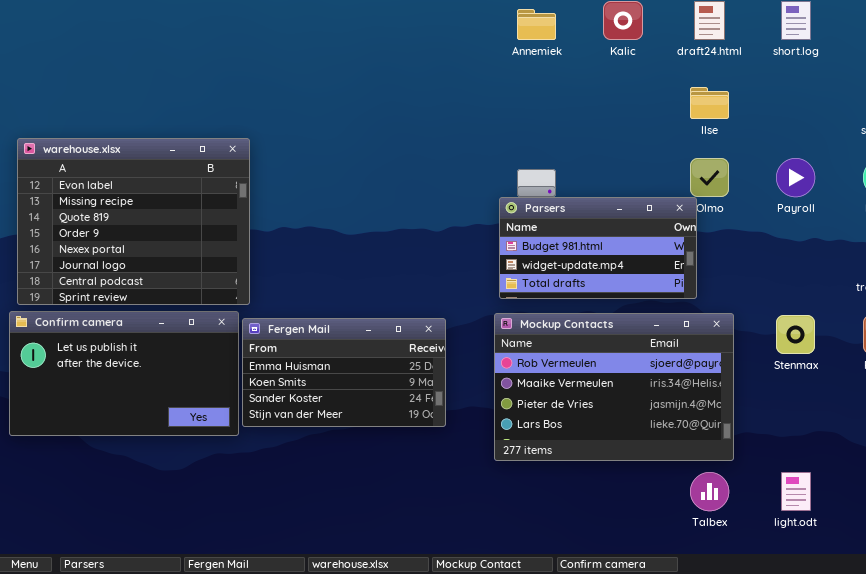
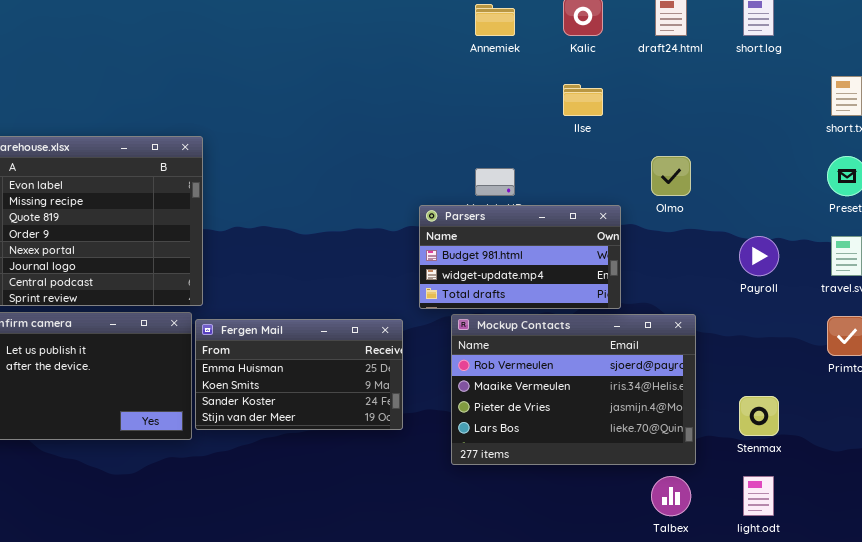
Ilse: [690,87,729,119] -> [563,84,603,116], moved
Payroll: [776,158,815,197] -> [739,236,779,276], moved
Parsers: [499,197,697,299] -> [419,205,621,309], moved
Stenmax: [776,315,815,354] -> [739,396,779,436], moved

